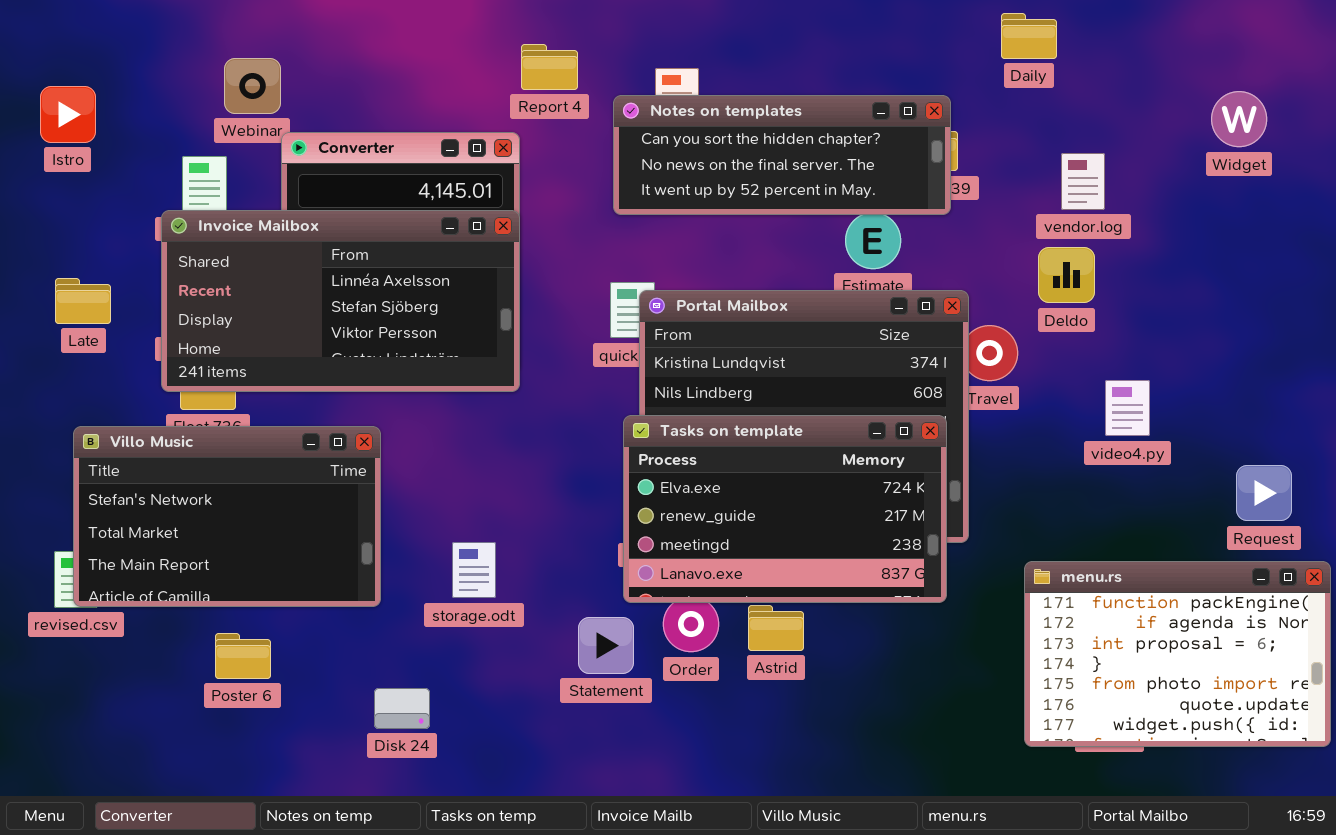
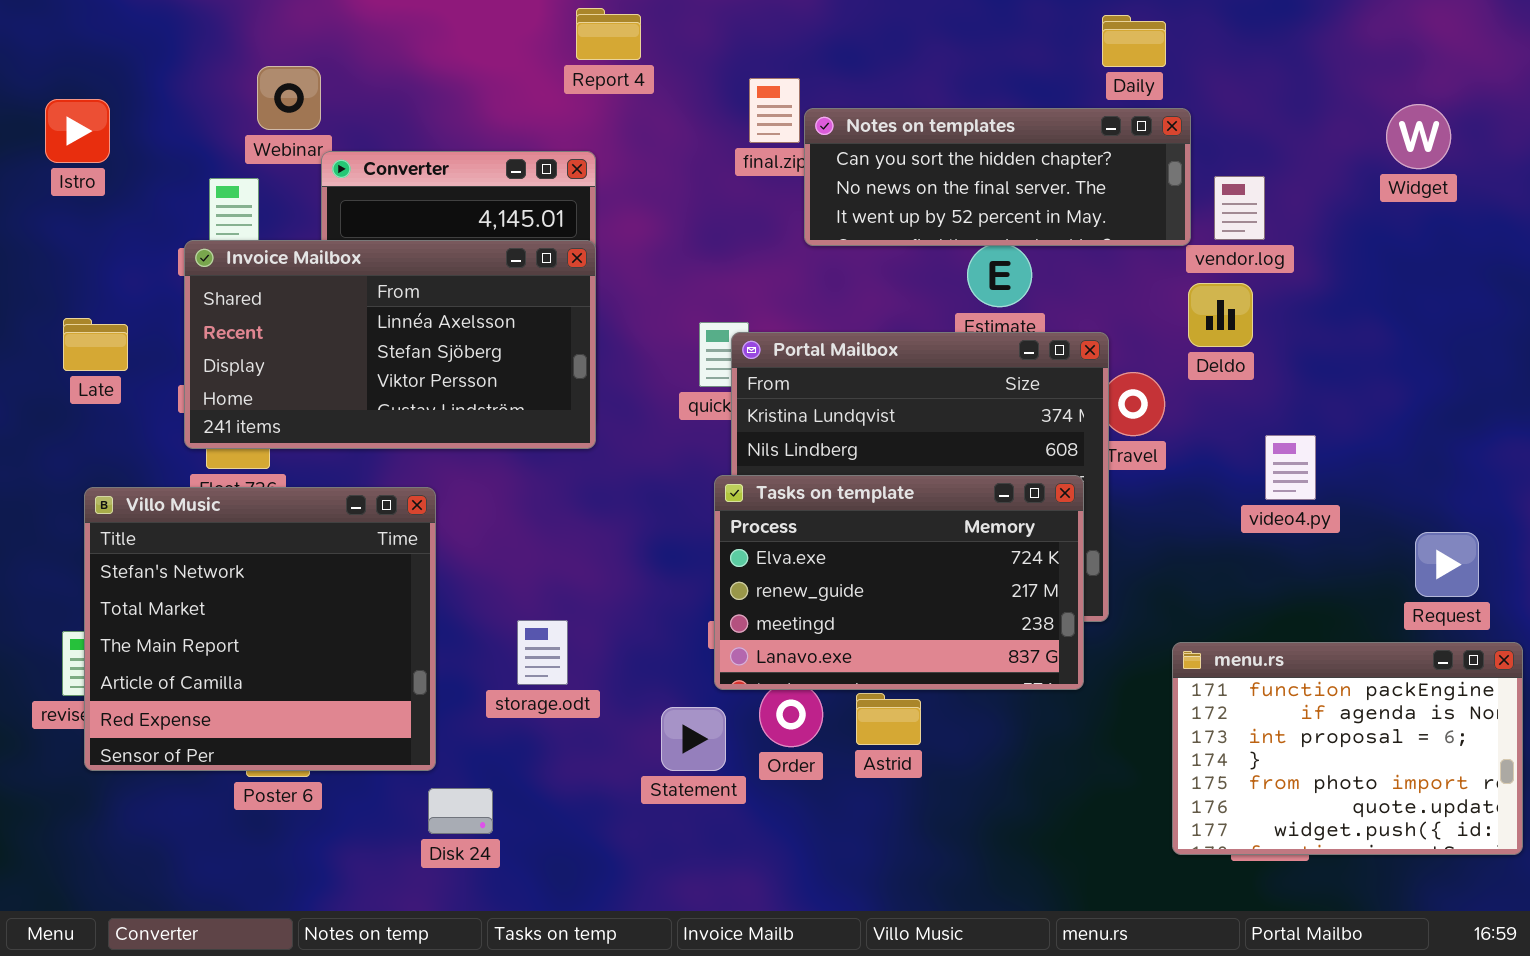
Daily: [1001,13,1057,59] -> [1102,15,1166,67], moved
Report 4: [521,44,578,90] -> [576,8,641,60], moved
Notes on templates: [613,95,951,215] -> [804,108,1191,246], moved
Villo Music: [73,426,381,607] -> [84,487,436,771], resized

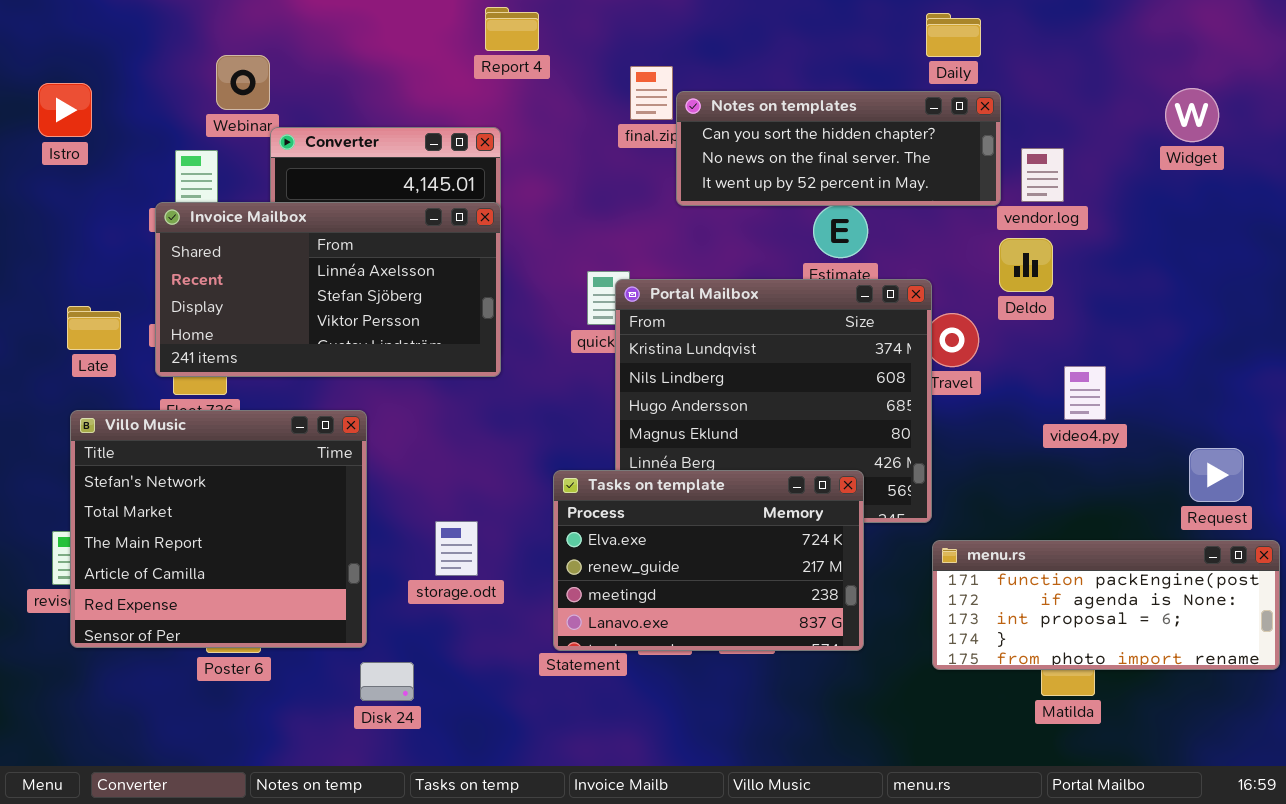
Late: [63,318,128,371] -> [67,306,121,350], moved
Tasks on template: [714,475,1084,690] -> [553,470,864,651], moved
menu.rs: [1172,642,1523,855] -> [932,540,1280,670], resized

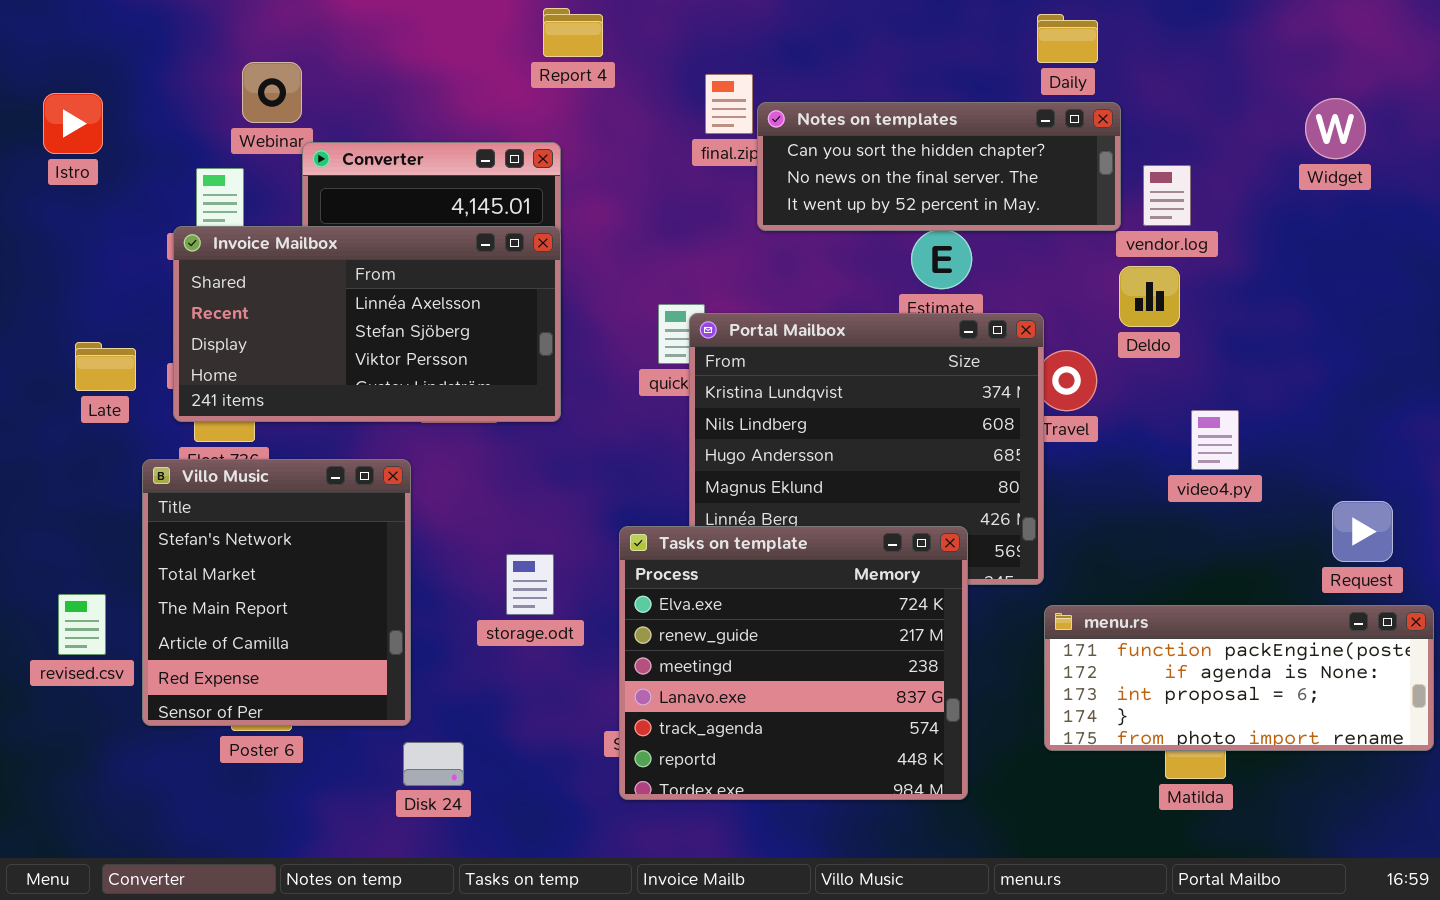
Villo Music: [70,410,367,648] -> [142,459,411,726], resized
Tasks on template: [553,470,864,651] -> [619,526,968,800], resized
storage.odt: [435,521,478,576] -> [506,554,554,615], moved

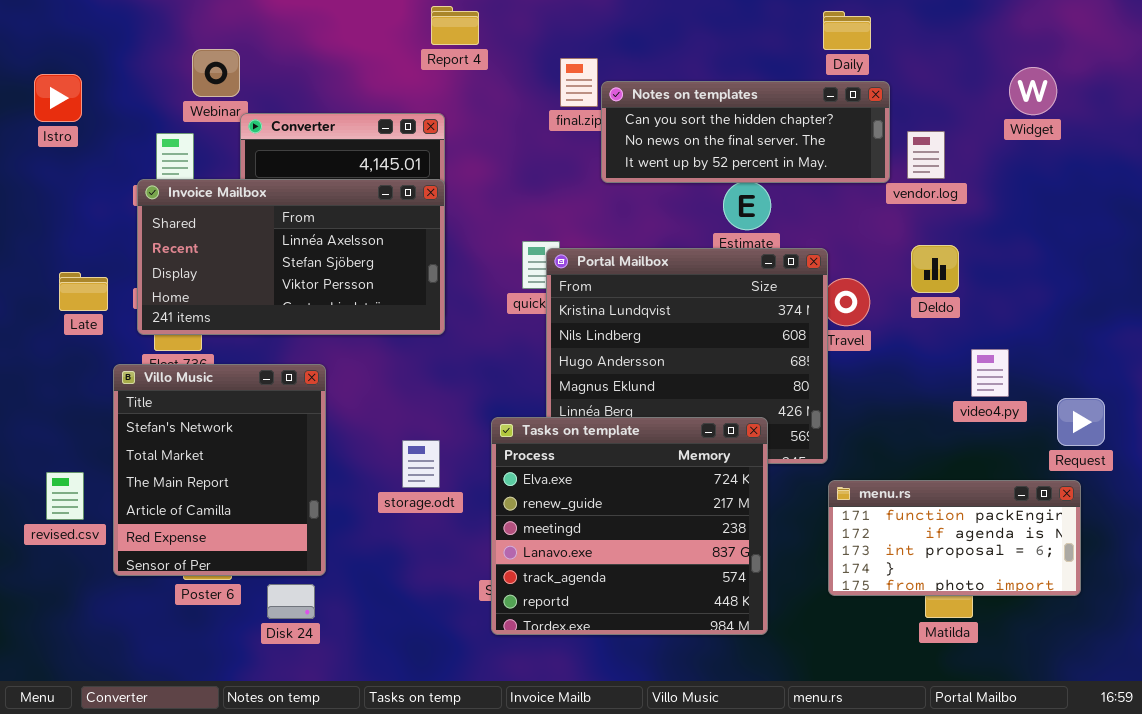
Widget: [1305,98,1366,159] -> [1009,67,1057,115], moved
Deldo: [1119,266,1180,327] -> [911,245,959,293], moved
video4.py: [1191,410,1239,470] -> [971,349,1009,397], moved
menu.rs: [1044,605,1434,751] -> [828,480,1081,596], resized
Disk 24: [403,742,464,786] -> [267,584,315,619], moved

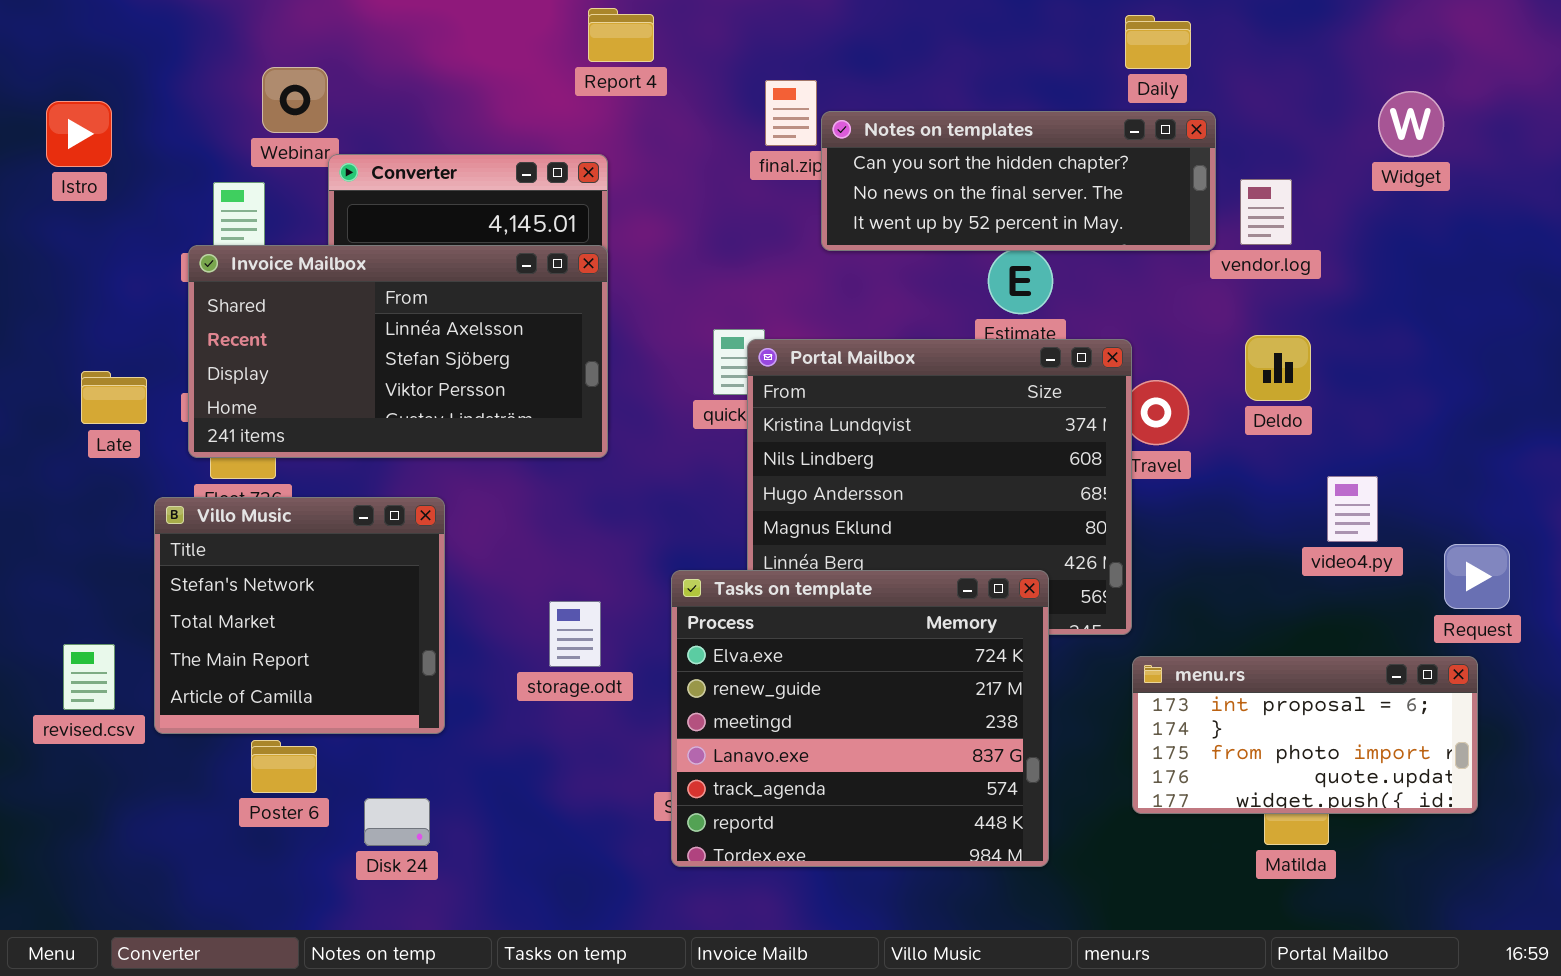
Villo Music: [113,364,326,576] -> [154,497,445,734], resized
menu.rs: [828,480,1081,596] -> [1132,656,1478,814], scrolled down 2 rows

